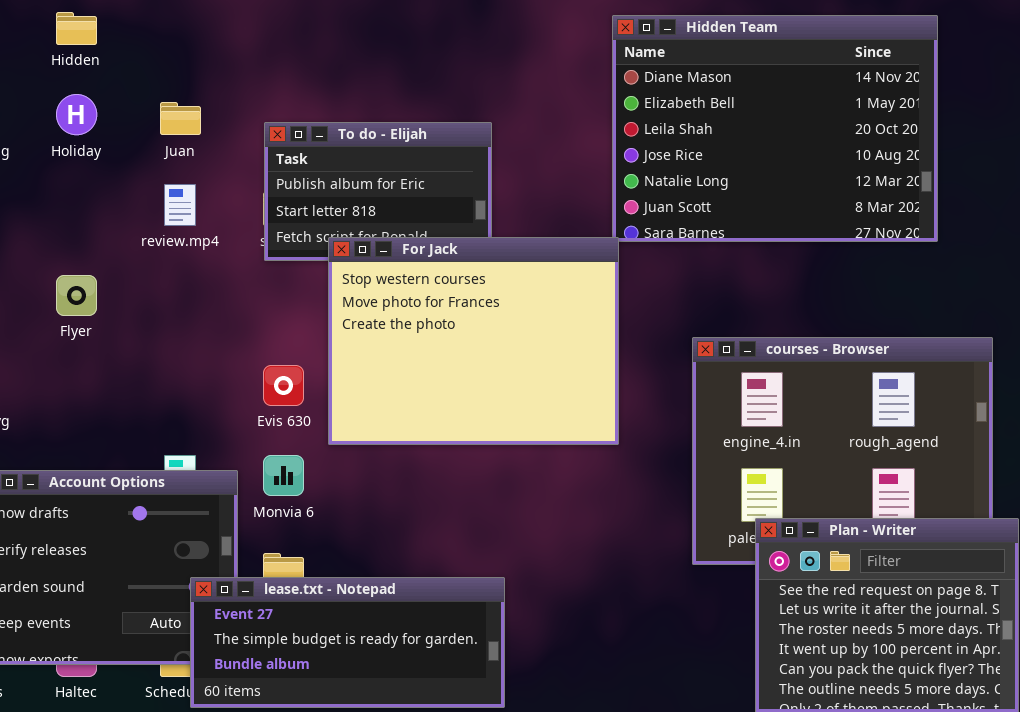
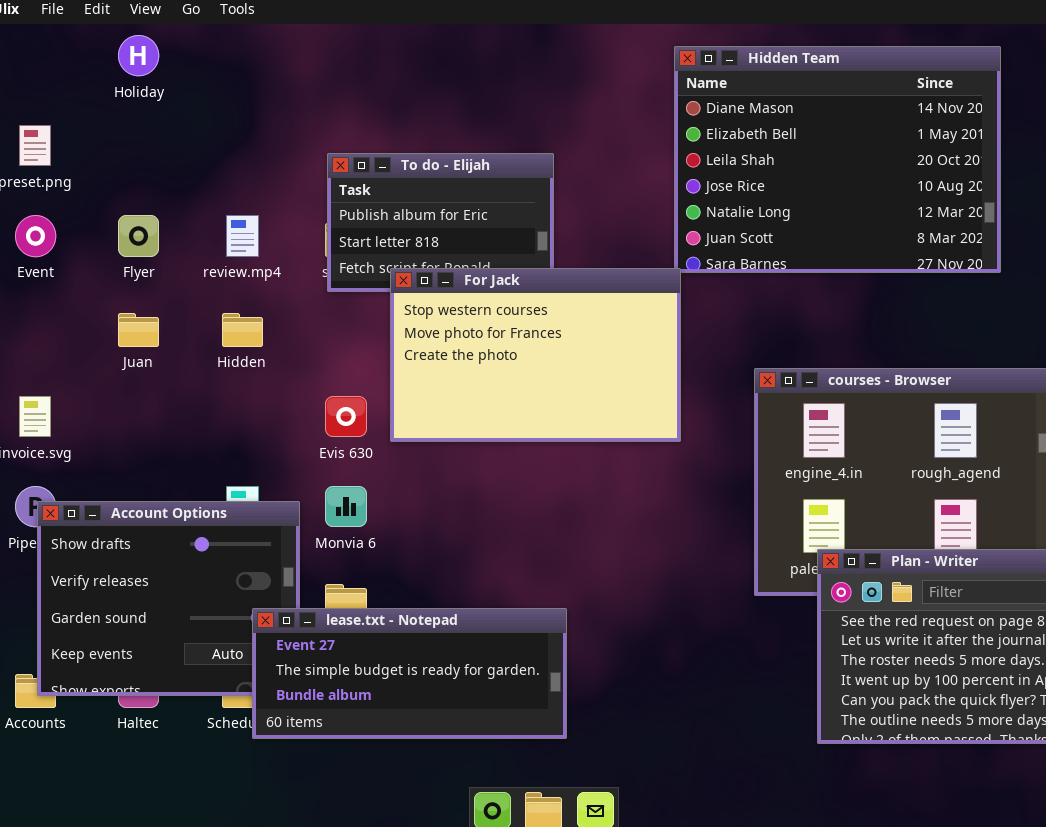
Hidden: [56,12,97,45] -> [222,313,263,347], moved
Holiday: [56,94,97,135] -> [118,35,159,76], moved
Juan: [160,102,201,135] -> [118,313,159,347], moved
For Jack: [328,237,619,445] -> [390,268,681,442], resized
Flyer: [56,275,97,316] -> [118,215,159,257], moved

